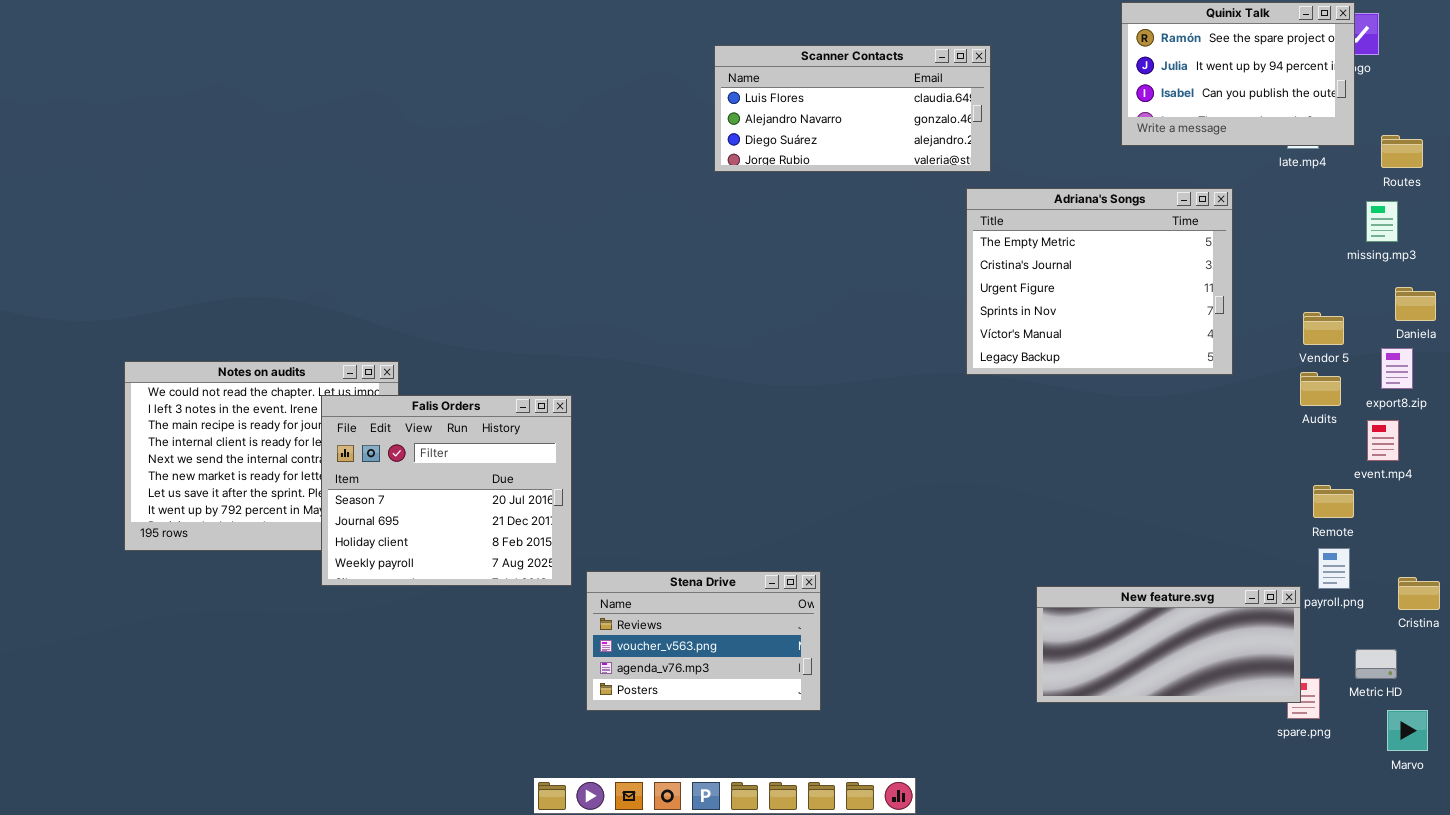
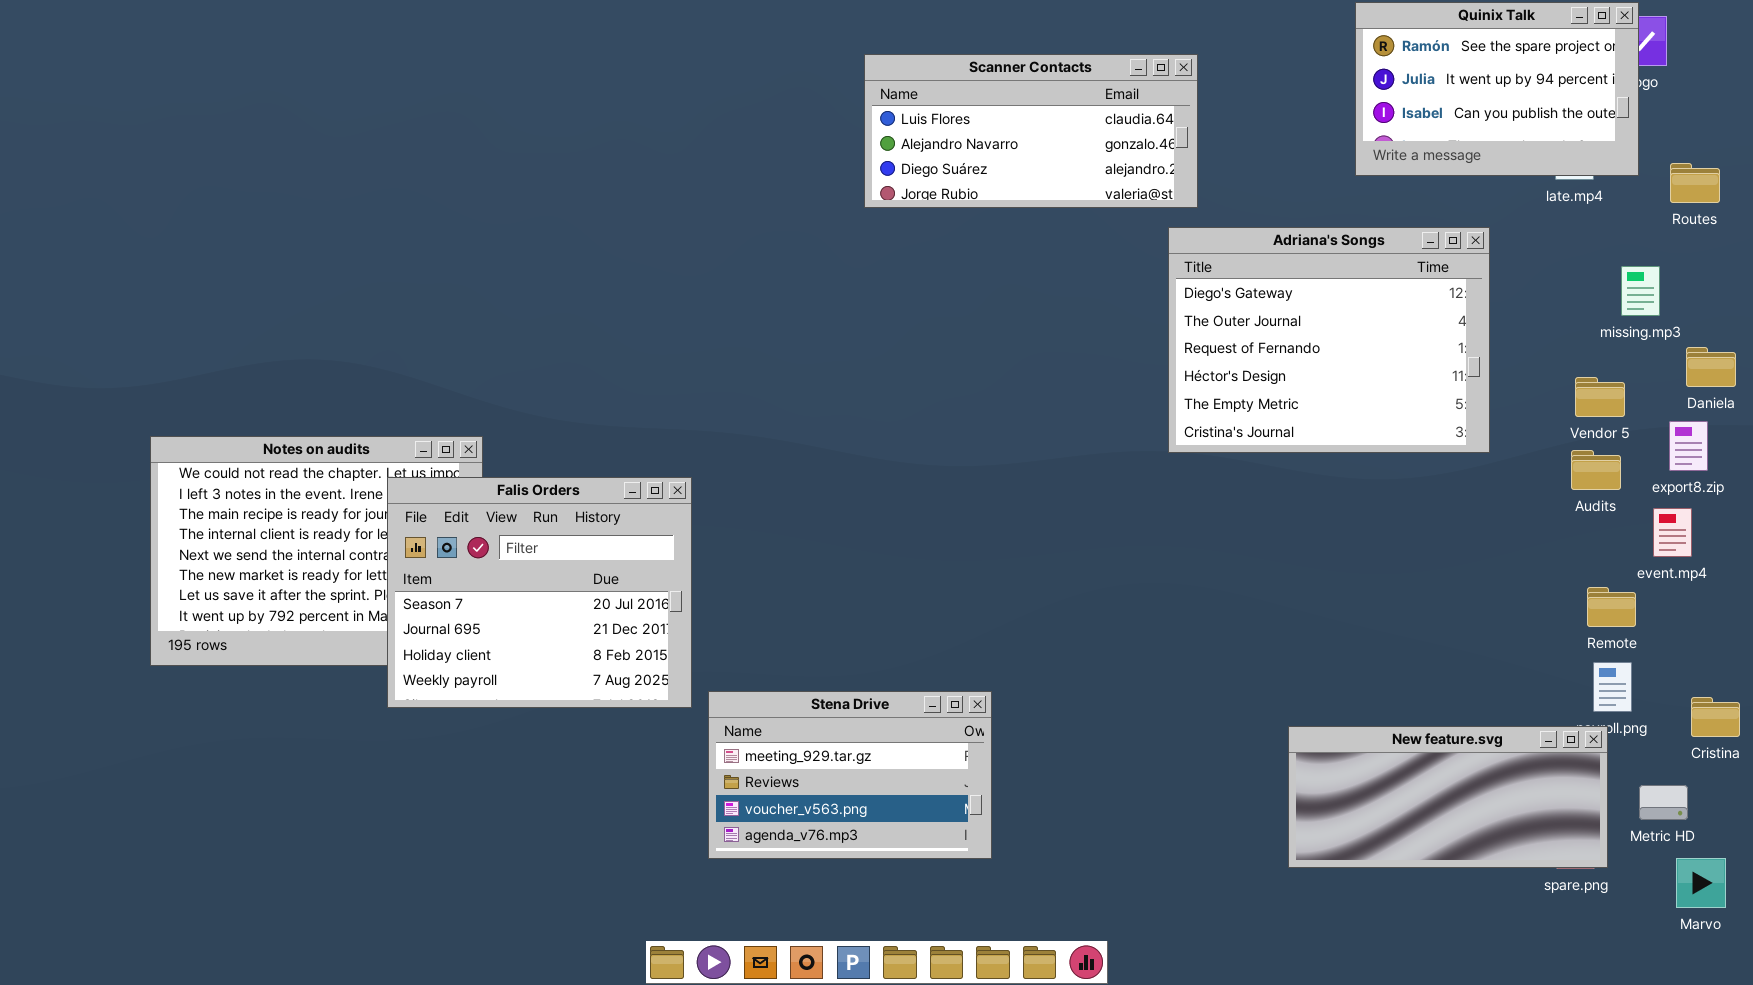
Adriana's Songs: [966,188,1233,375] -> [1168,227,1490,453], scrolled up 4 rows
missing.mp3: [1366,201,1398,242] -> [1621,266,1660,316], moved
Stena Drive: [586,571,821,711] -> [708,691,992,859], scrolled up 1 row
New feature.svg: [1036,586,1301,703] -> [1288,726,1608,868], moved

